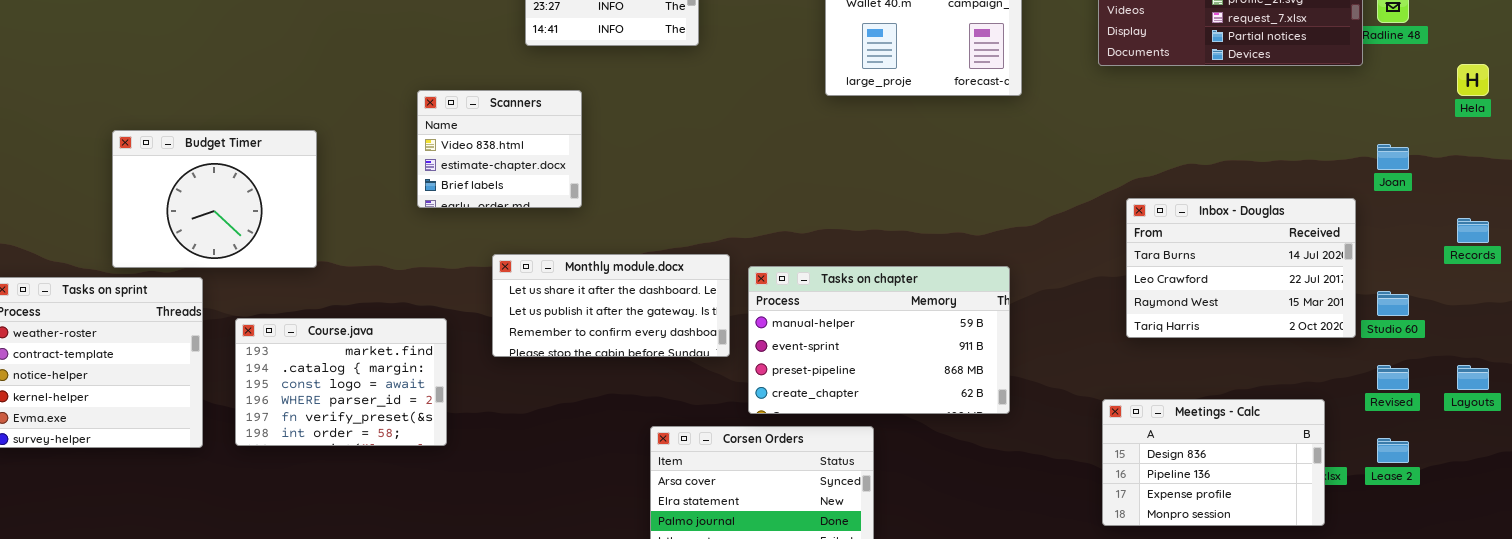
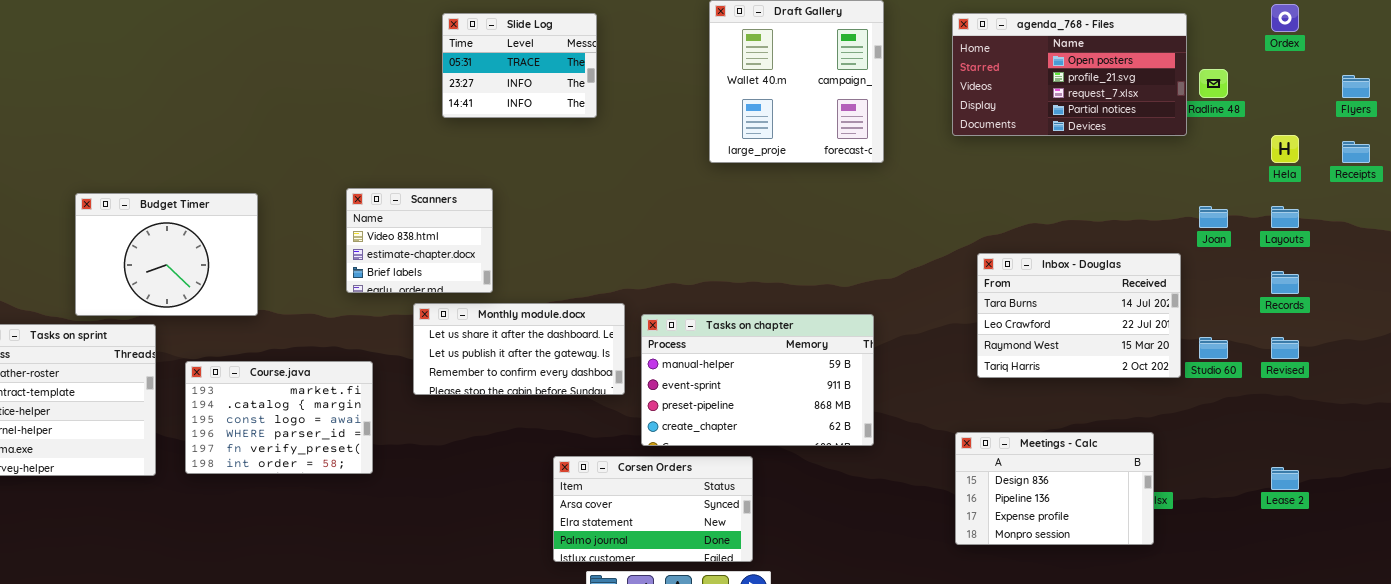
Scanners: [417,90,582,208] -> [346,188,493,293], moved
Revised: [1377,365,1409,390] -> [1271,337,1299,359], moved
Layouts: [1457,365,1489,390] -> [1271,206,1299,228], moved
Lease 2: [1377,438,1409,463] -> [1271,467,1299,490], moved

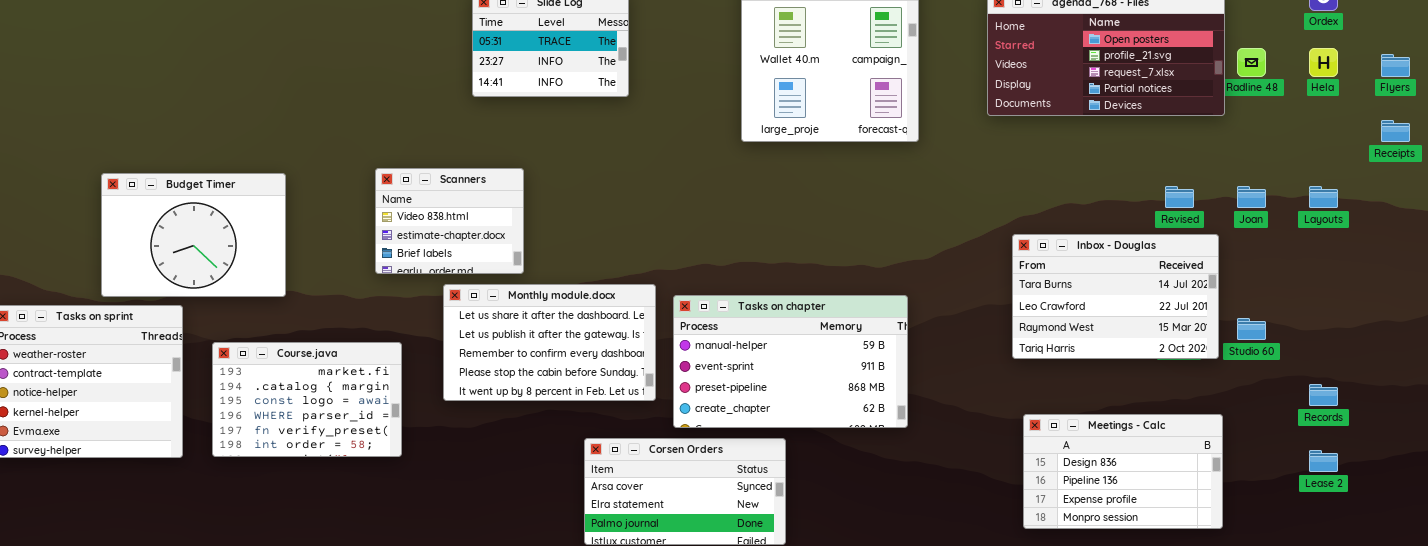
Hela: [1271,135,1299,163] -> [1309,48,1338,77], moved
Records: [1271,271,1299,294] -> [1309,384,1338,406], moved
Monthly module.docx: [413,303,625,395] -> [443,284,656,401], resized
Revised: [1271,337,1299,359] -> [1165,186,1194,208], moved
Meetings - Calc: [955,432,1154,545] -> [1023,414,1223,529], moved

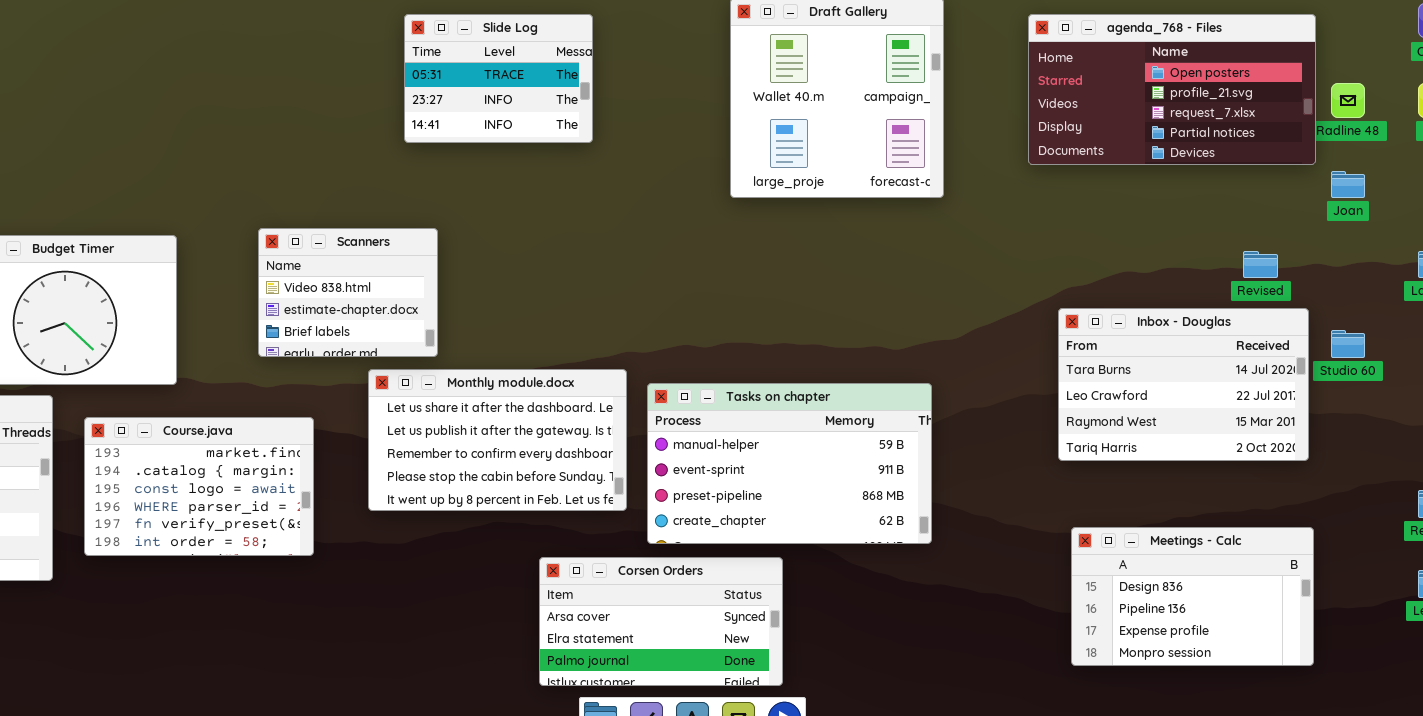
Scanners: [375,168,524,274] -> [258,228,438,357], moved
Joan: [1237,186,1266,208] -> [1331,171,1365,198], moved
Studio 60: [1237,318,1266,340] -> [1331,330,1365,358], moved
Course.java: [212,342,402,457] -> [84,417,314,556], moved

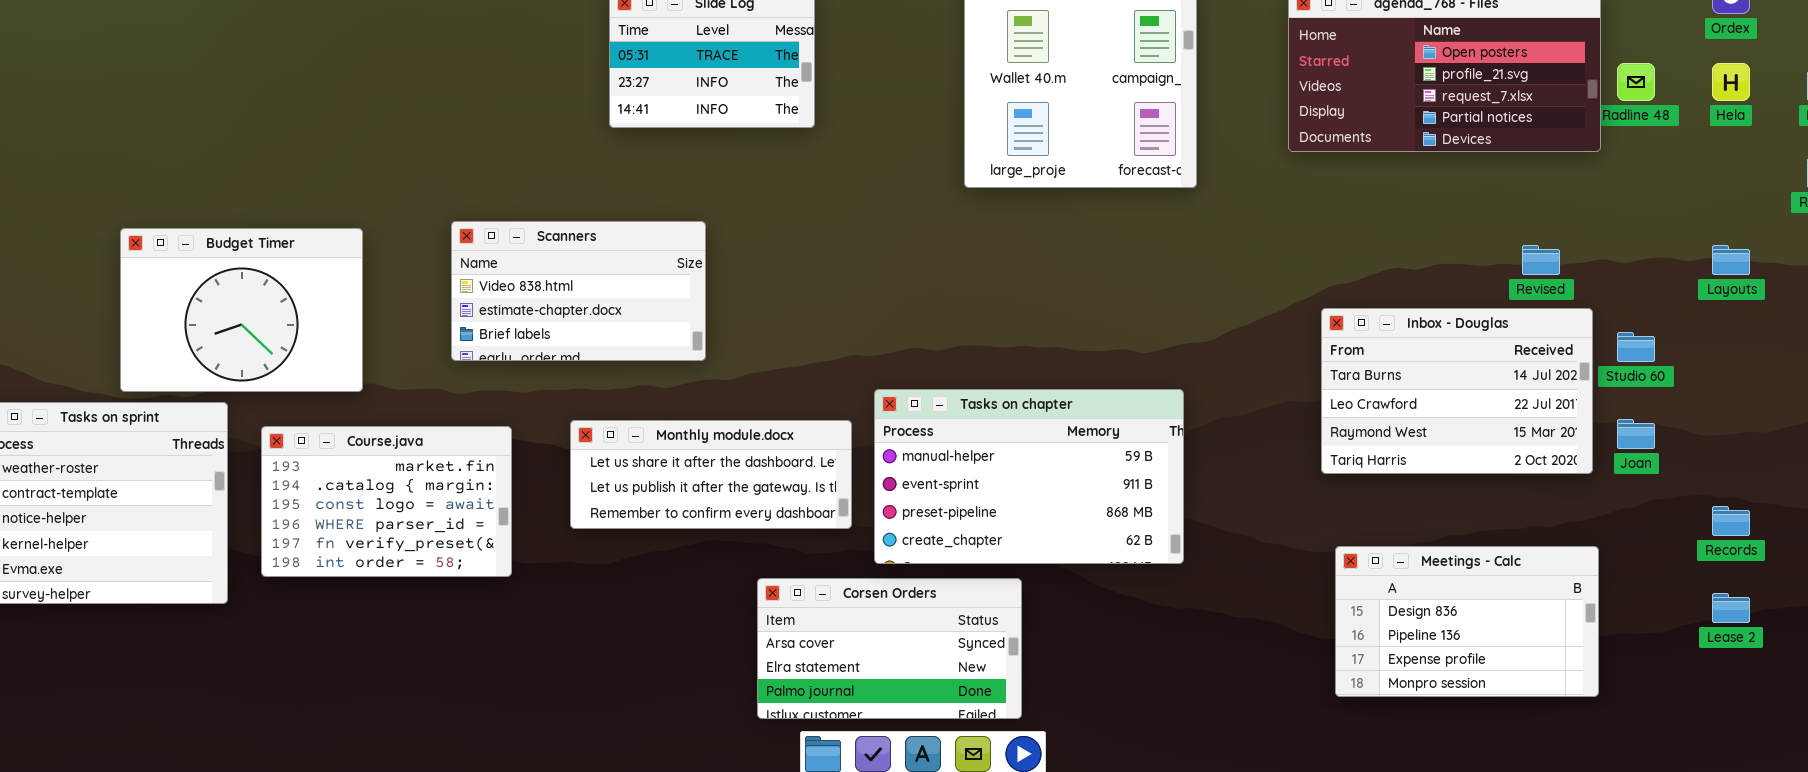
Joan: [1331,171,1365,198] -> [1617,419,1655,449], moved
Scanners: [258,228,438,357] -> [451,221,706,361], resized
Monthly module.docx: [368,369,627,511] -> [570,420,852,529], resized

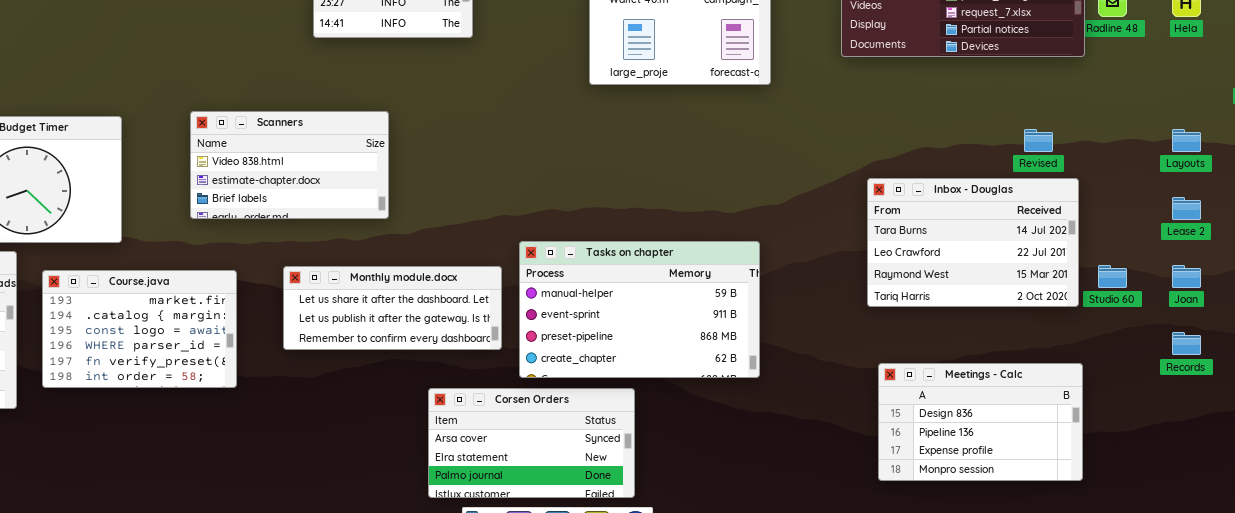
Studio 60: [1617,332,1655,362] -> [1098,265,1127,288], moved
Joan: [1617,419,1655,449] -> [1172,265,1201,288], moved
Lease 2: [1712,593,1750,623] -> [1172,197,1201,220], moved

